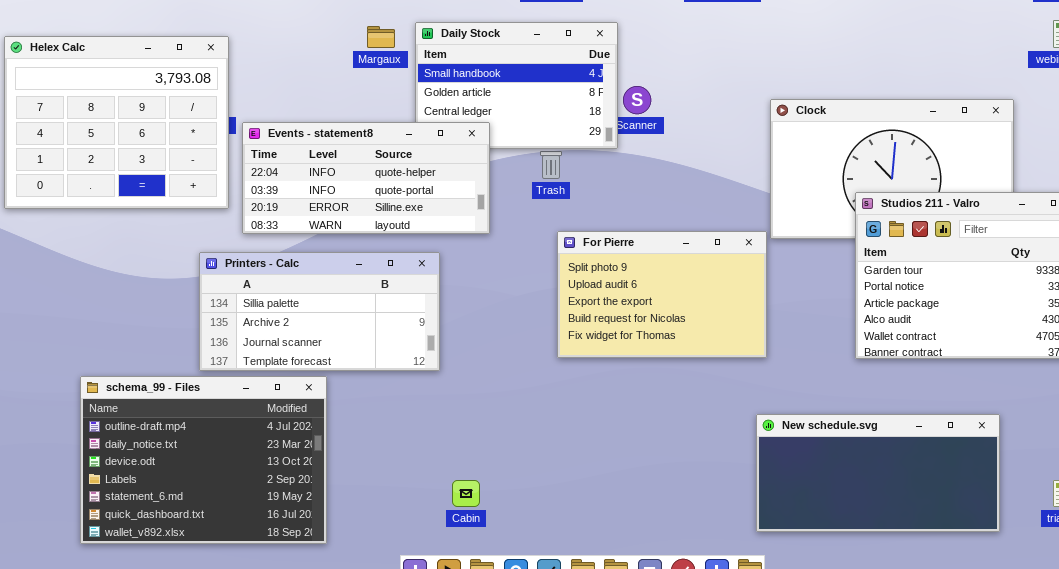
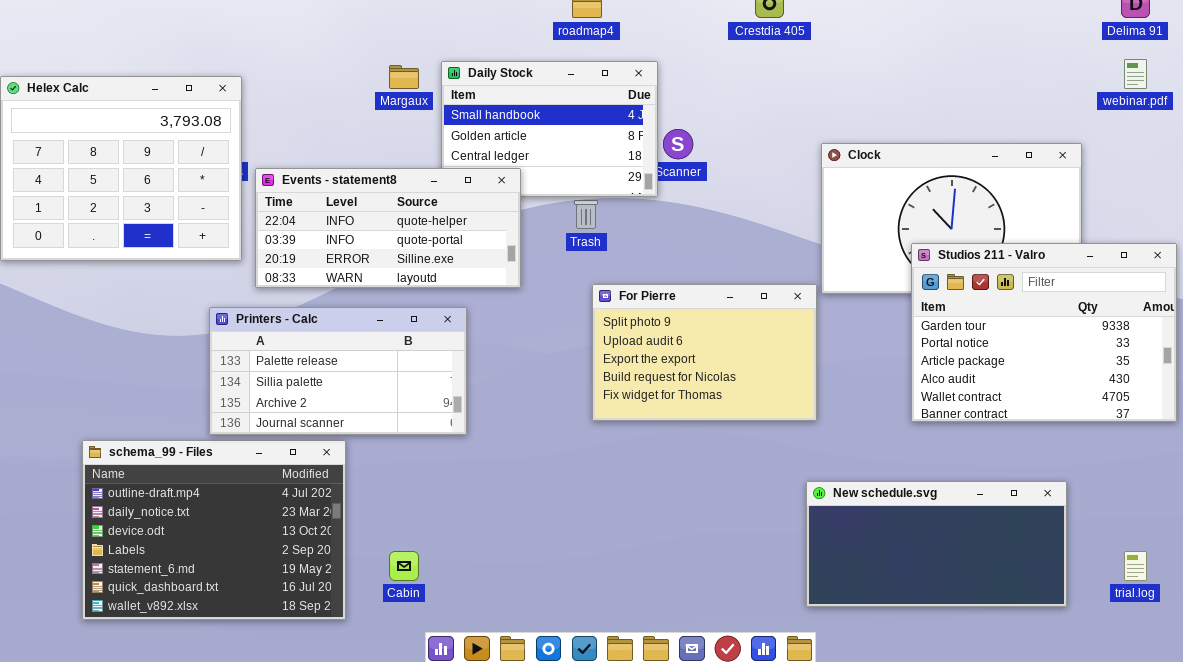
Printers - Calc: [199,252,440,371] -> [209,307,467,435], scrolled up 1 row
Cabin: [452,480,480,507] -> [389,551,419,581], moved

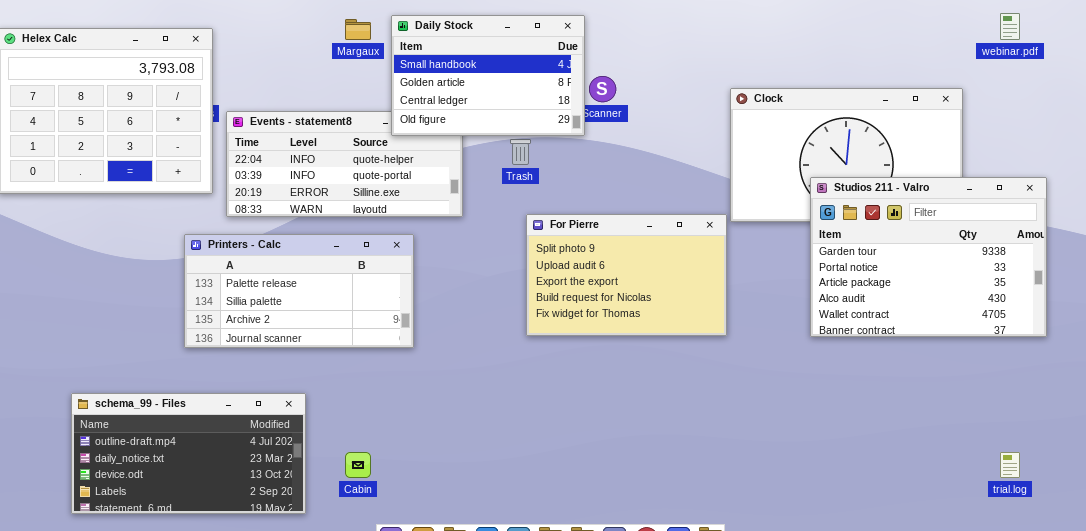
Daily Stock: [441,61,658,197] -> [391,15,585,136], raised
schema_99 - Files: [82,440,346,620] -> [71,393,306,514], resized
New schedule.svg: [806,481,1067,607] -> none, closed

